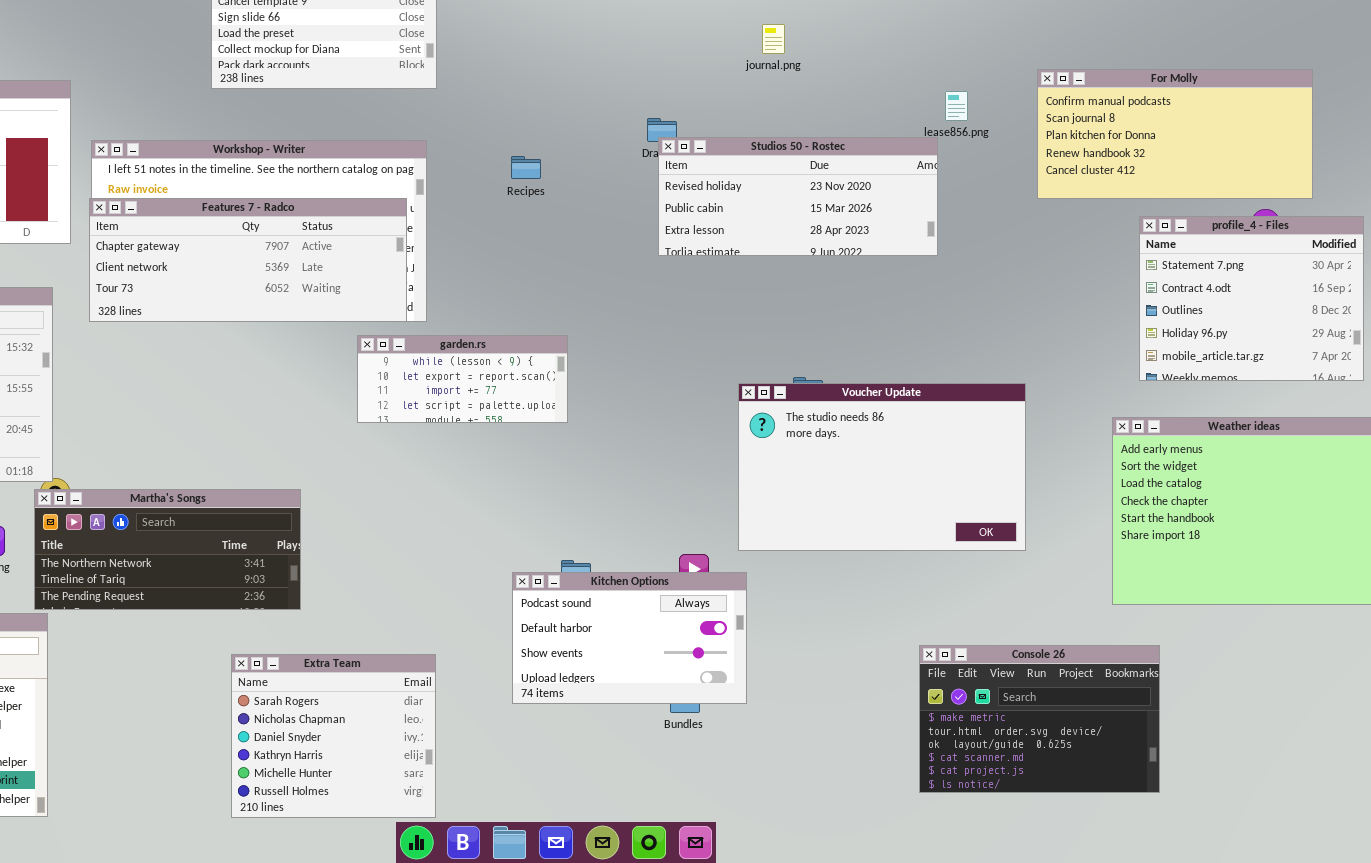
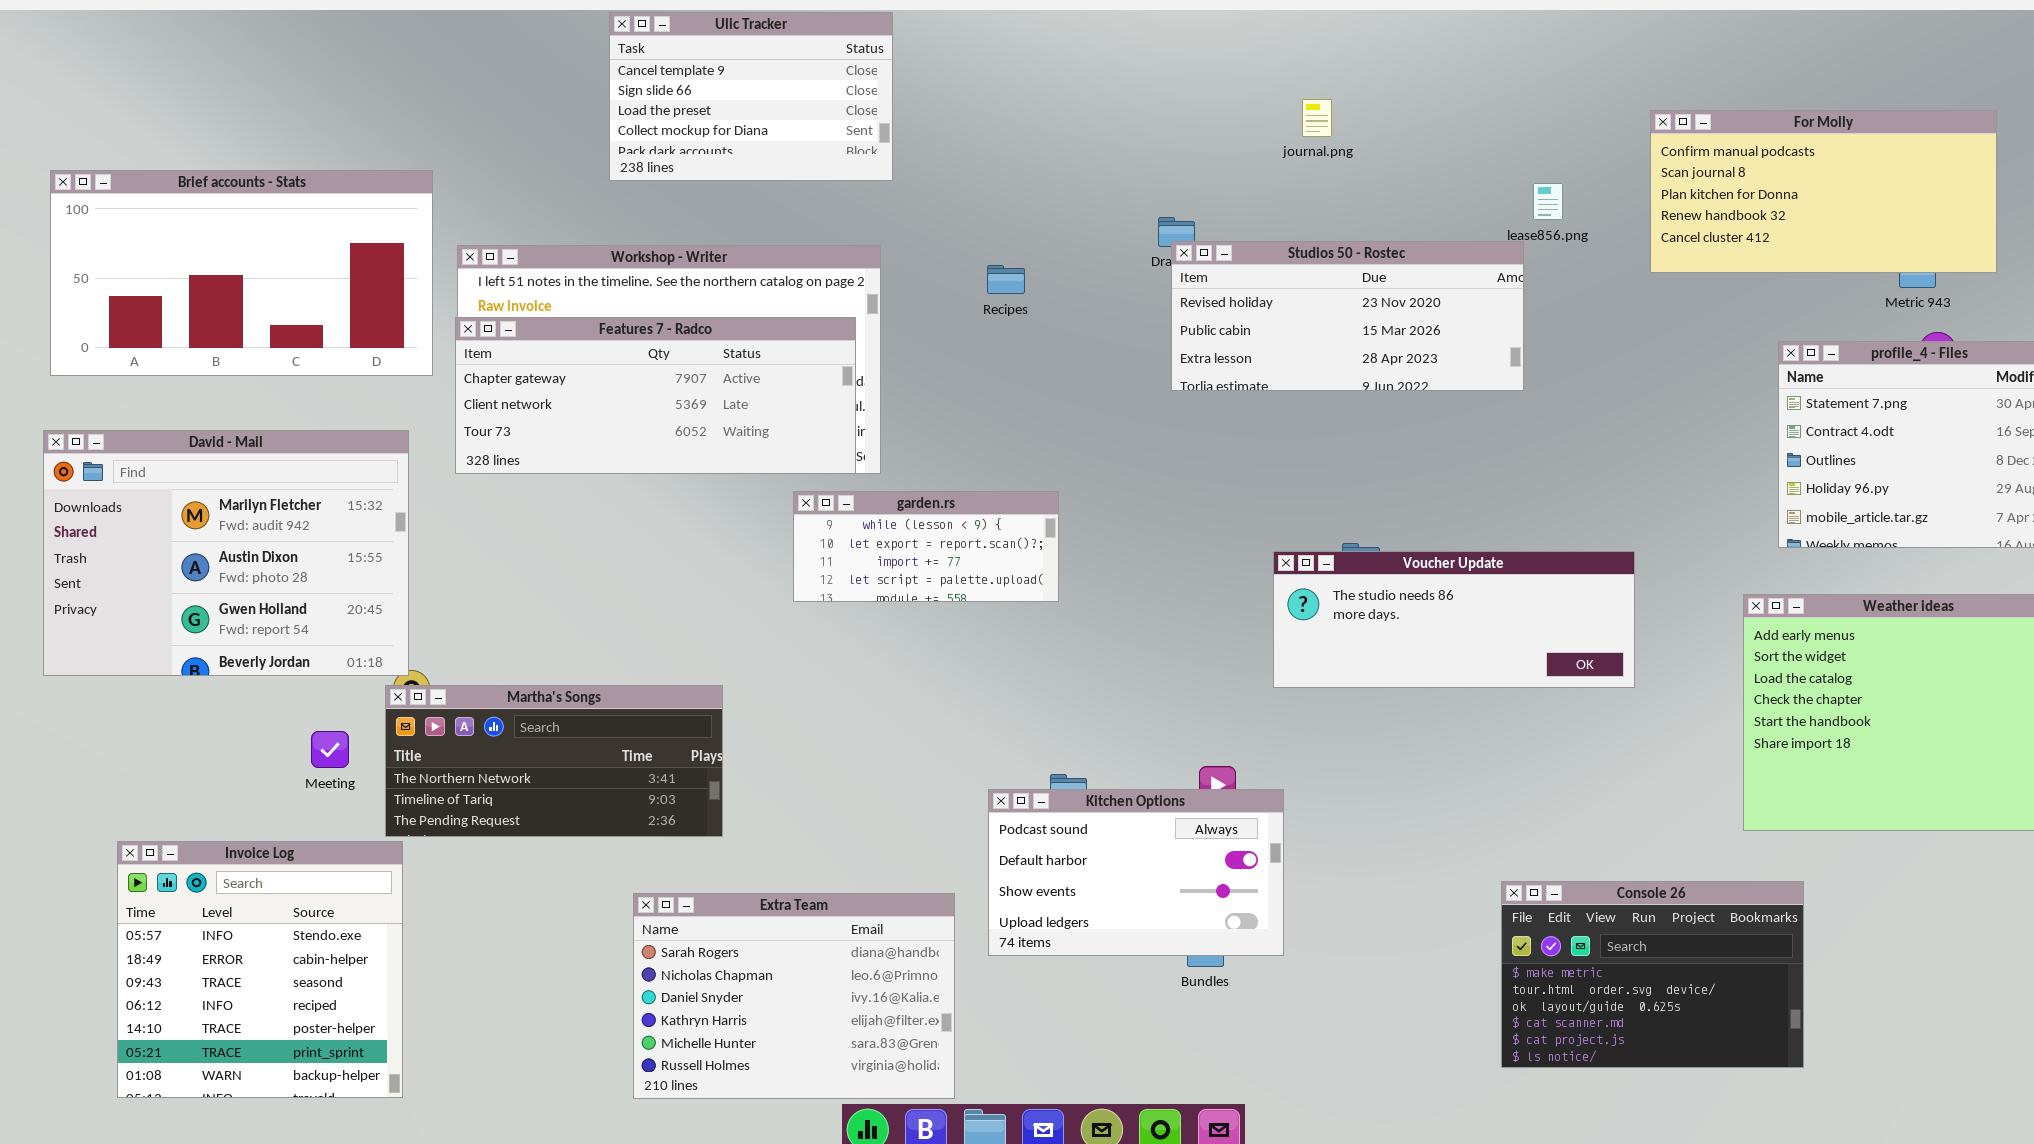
For Molly: [1037,69,1313,199] -> [1650,110,1997,273], moved
Voucher Update: [738,383,1026,551] -> [1273,551,1635,688], resized
Extra Team: [231,654,436,818] -> [633,893,955,1099], resized

